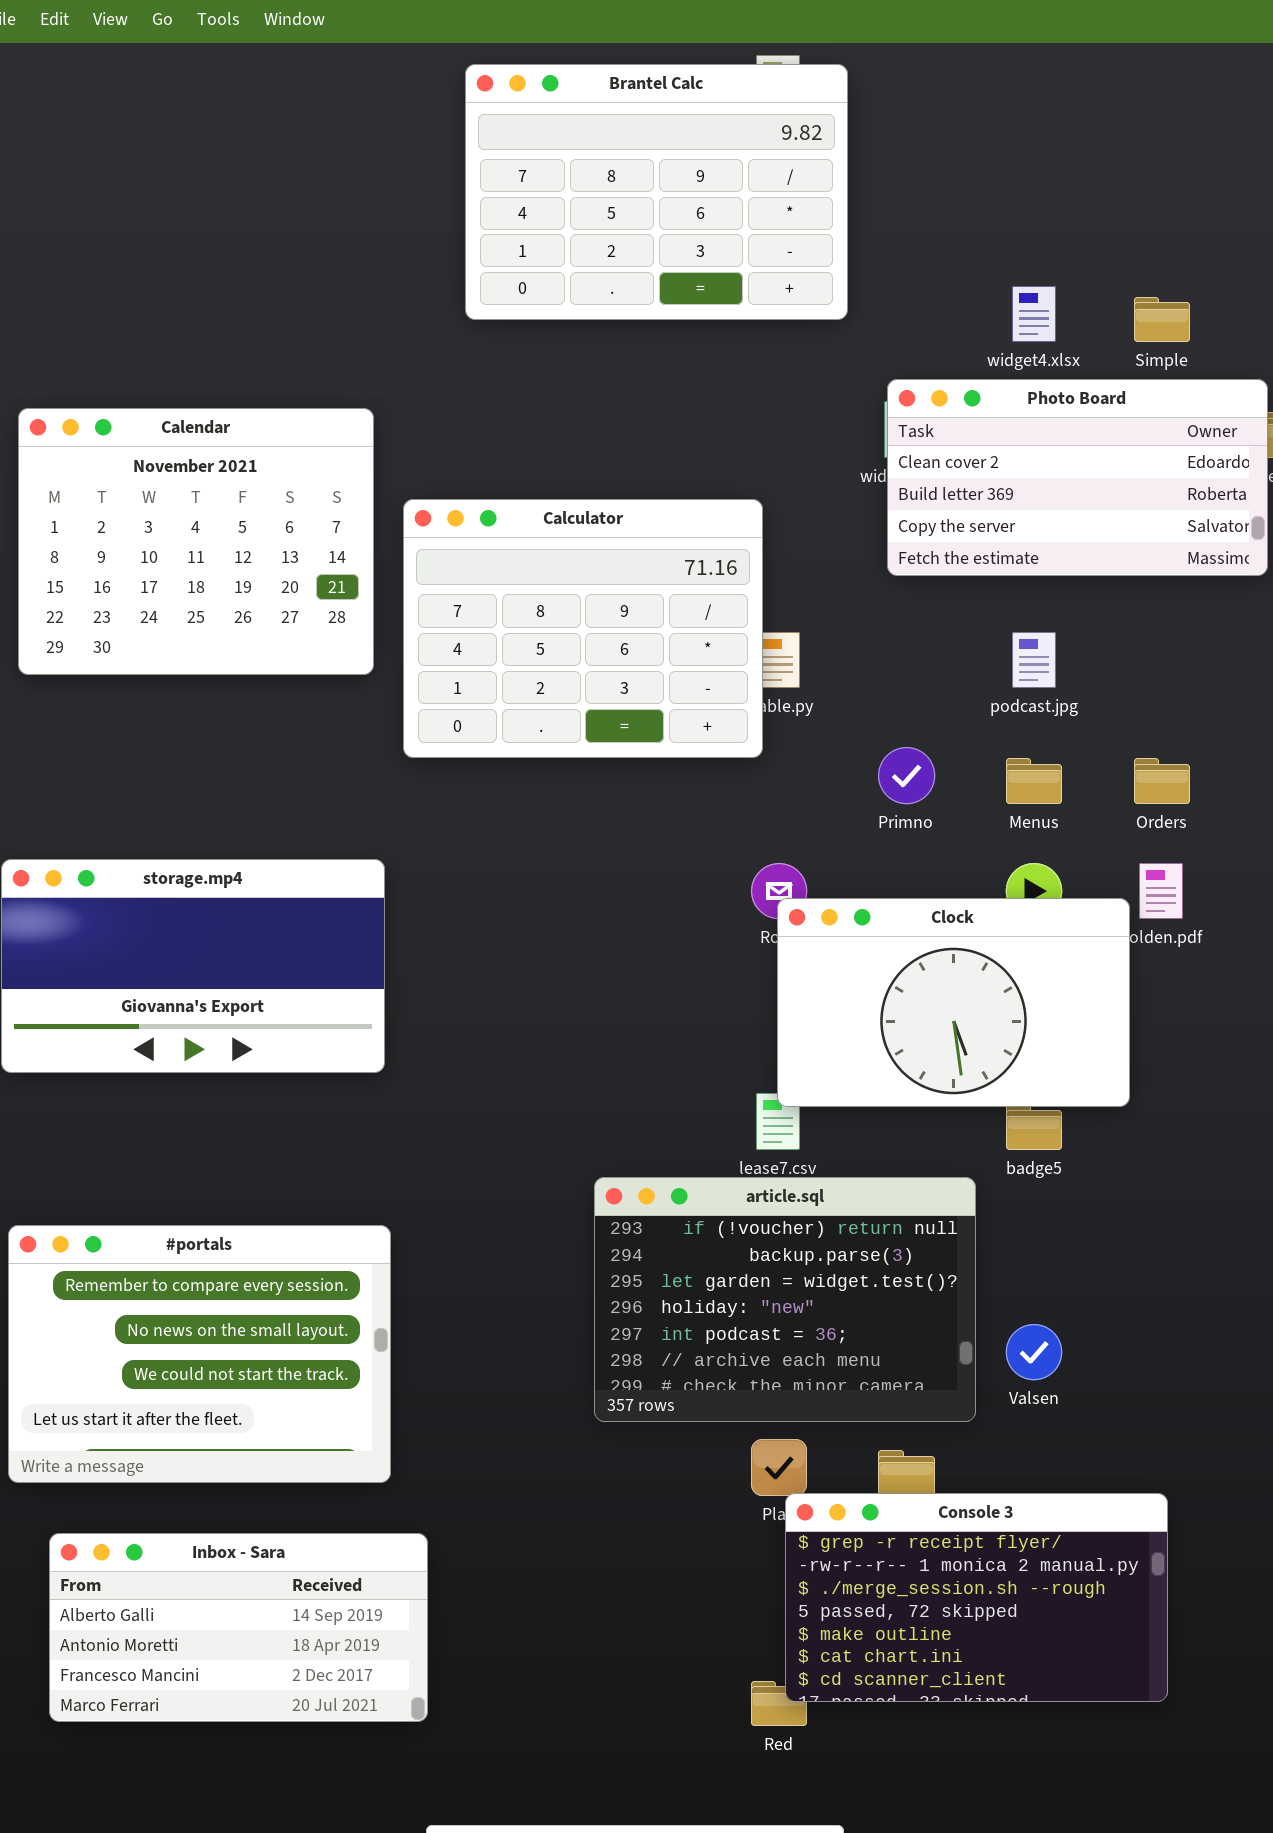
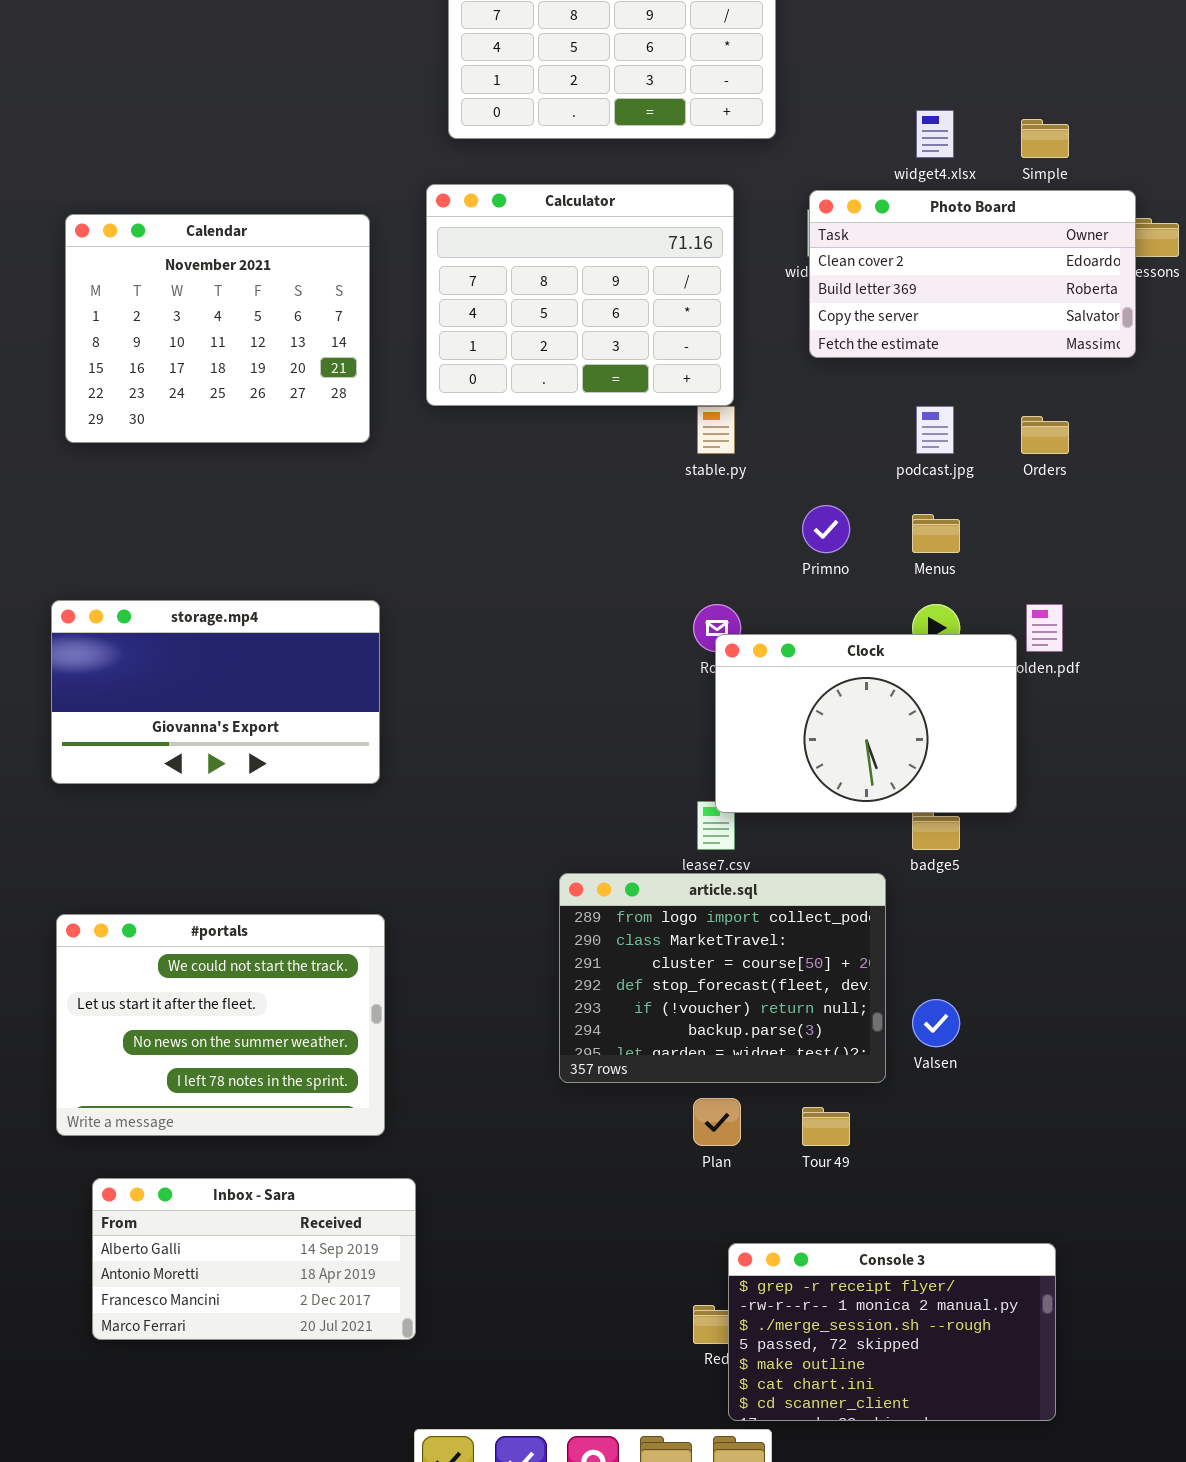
Calculator: [403,499,763,758] -> [426,184,734,406], moved
Orders: [1134,758,1190,804] -> [1021,416,1069,454], moved
article.sql: [594,1177,976,1422] -> [559,873,886,1083], scrolled up 4 rows
#portals: [8,1225,391,1483] -> [56,914,385,1136], scrolled down 2 rows
Console 3: [785,1493,1168,1702] -> [728,1243,1056,1421], moved

